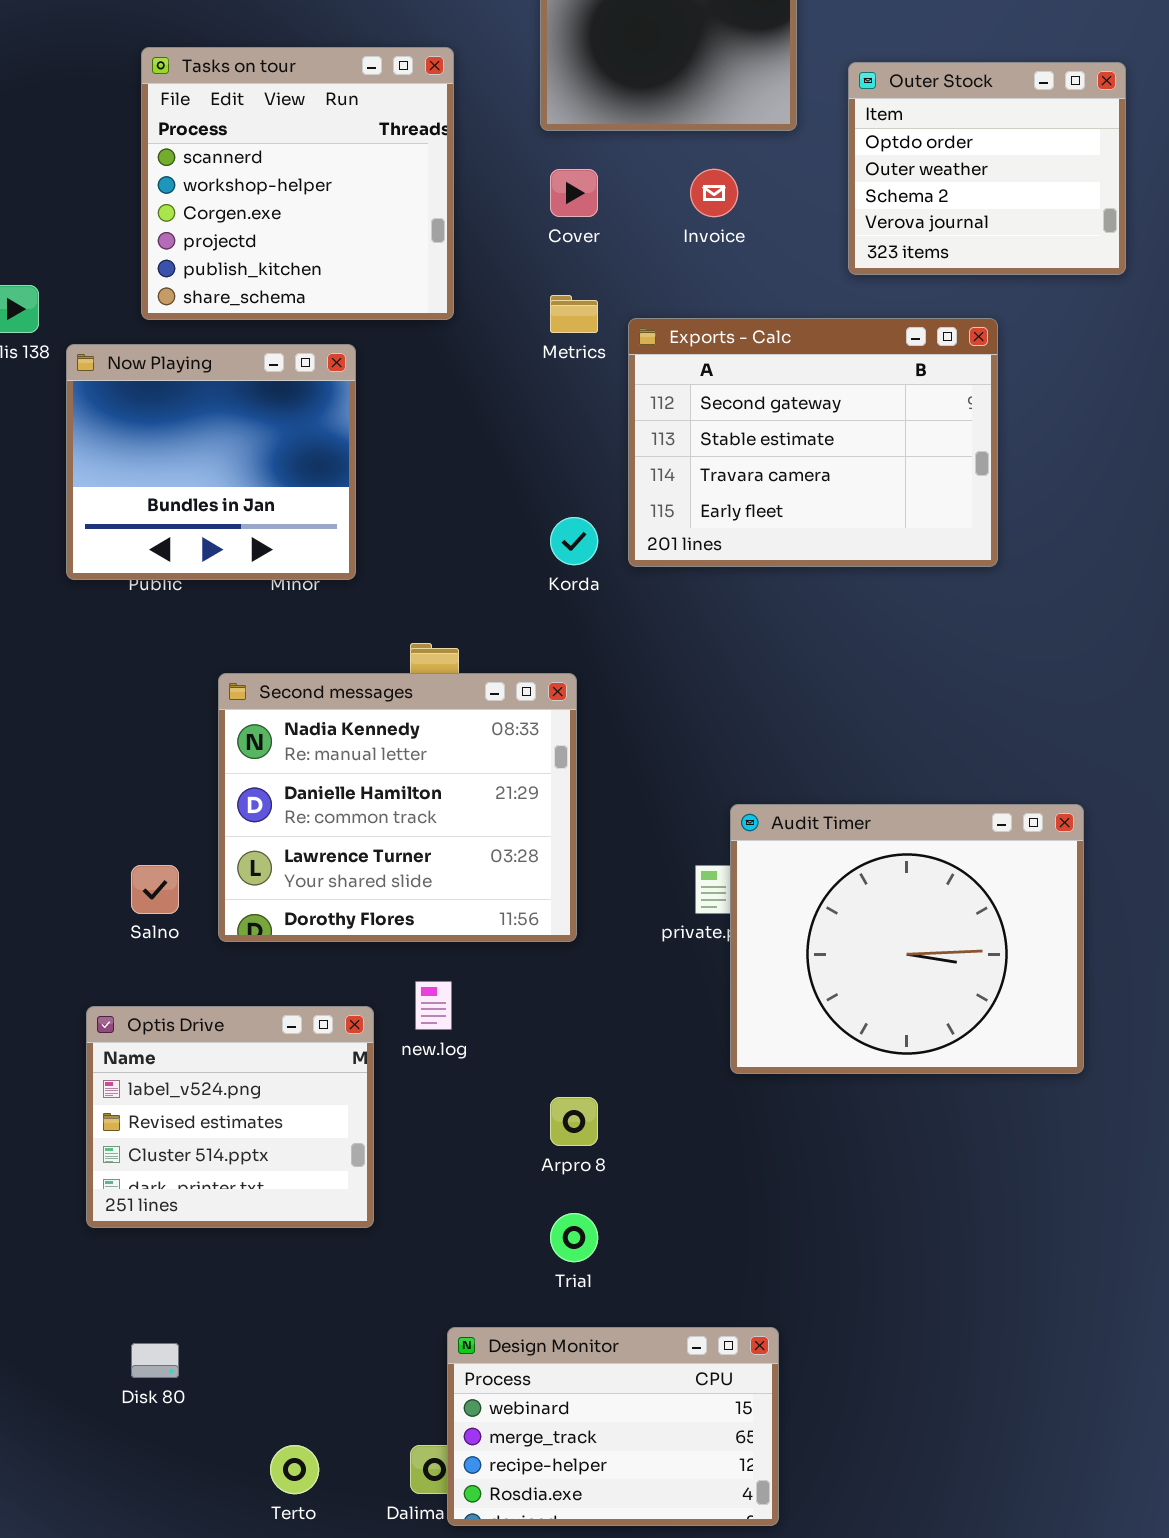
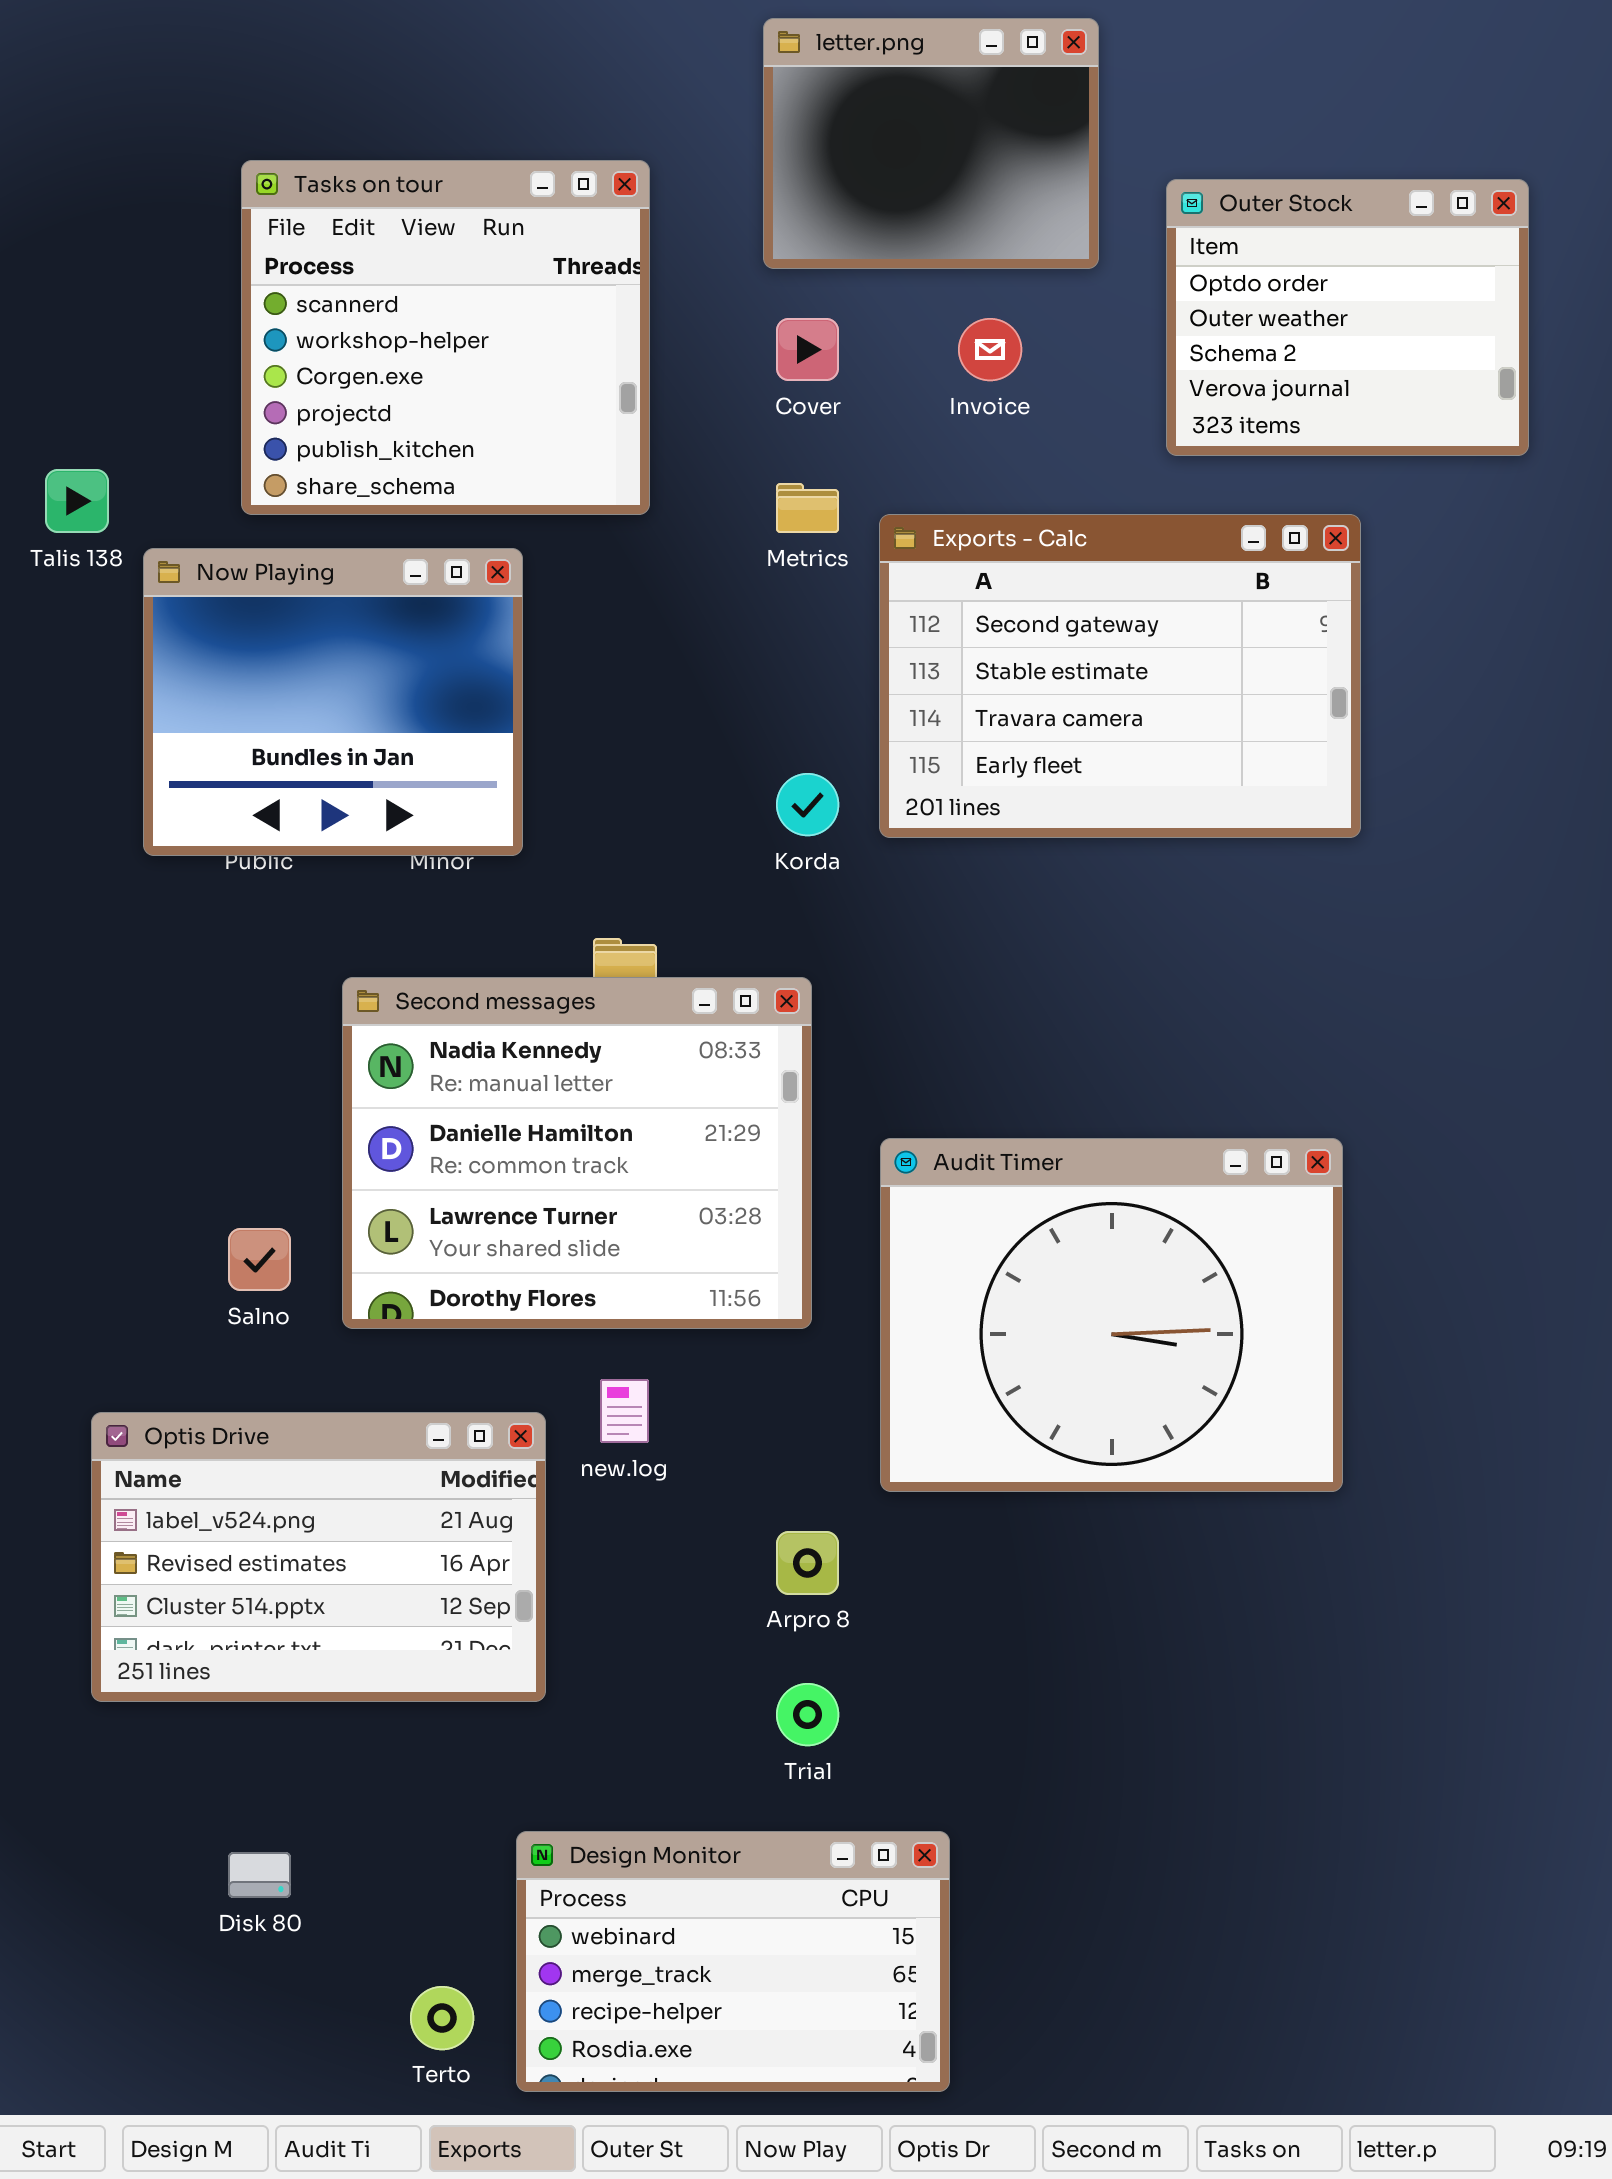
Audit Timer: [730,804,1084,1074] -> [880,1138,1343,1492], moved
Optis Drive: [86,1006,374,1228] -> [91,1412,546,1702], resized
Design Monitor: [447,1327,779,1526] -> [516,1831,950,2092], moved

